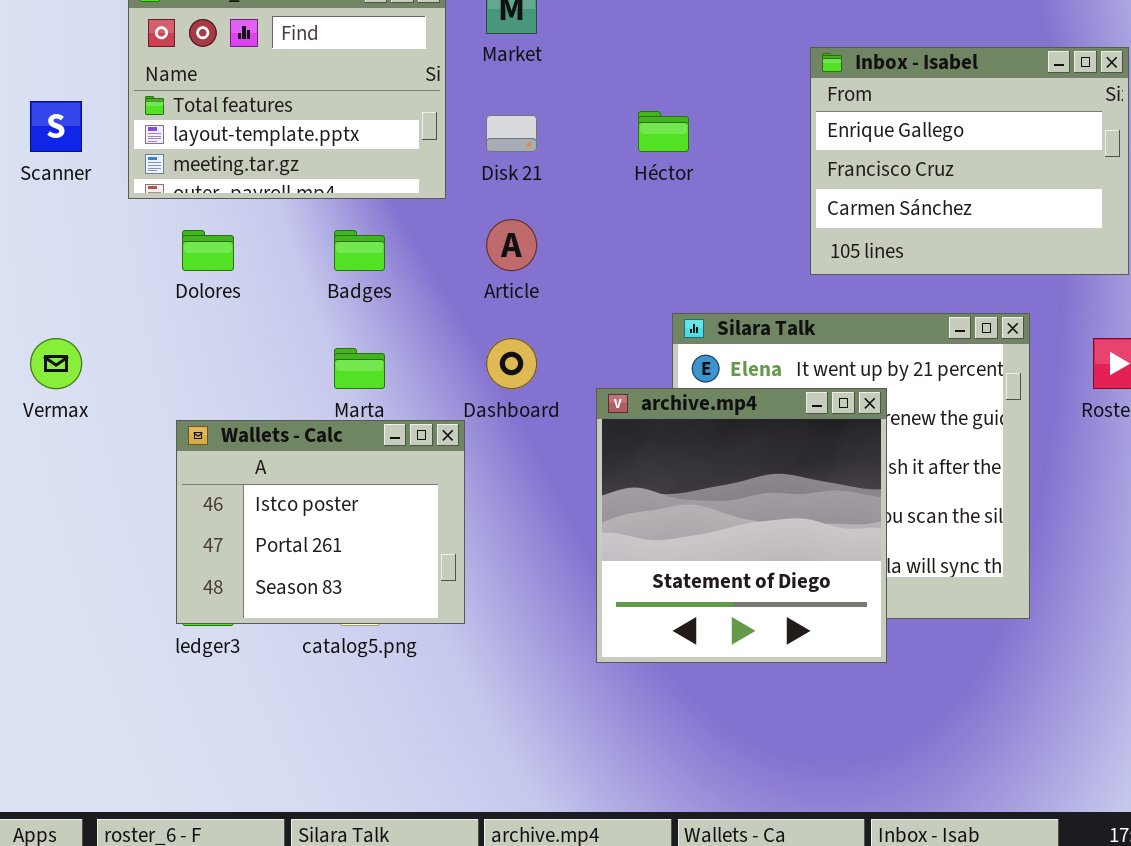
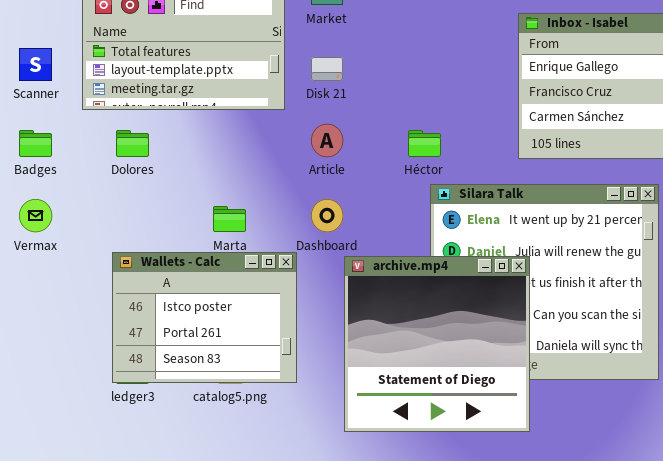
Héctor: [638,111,689,152] -> [408,130,441,157], moved
Badges: [334,230,385,271] -> [19,130,52,157], moved
archive.mp4: [596,388,887,663] -> [344,256,530,432], moved

